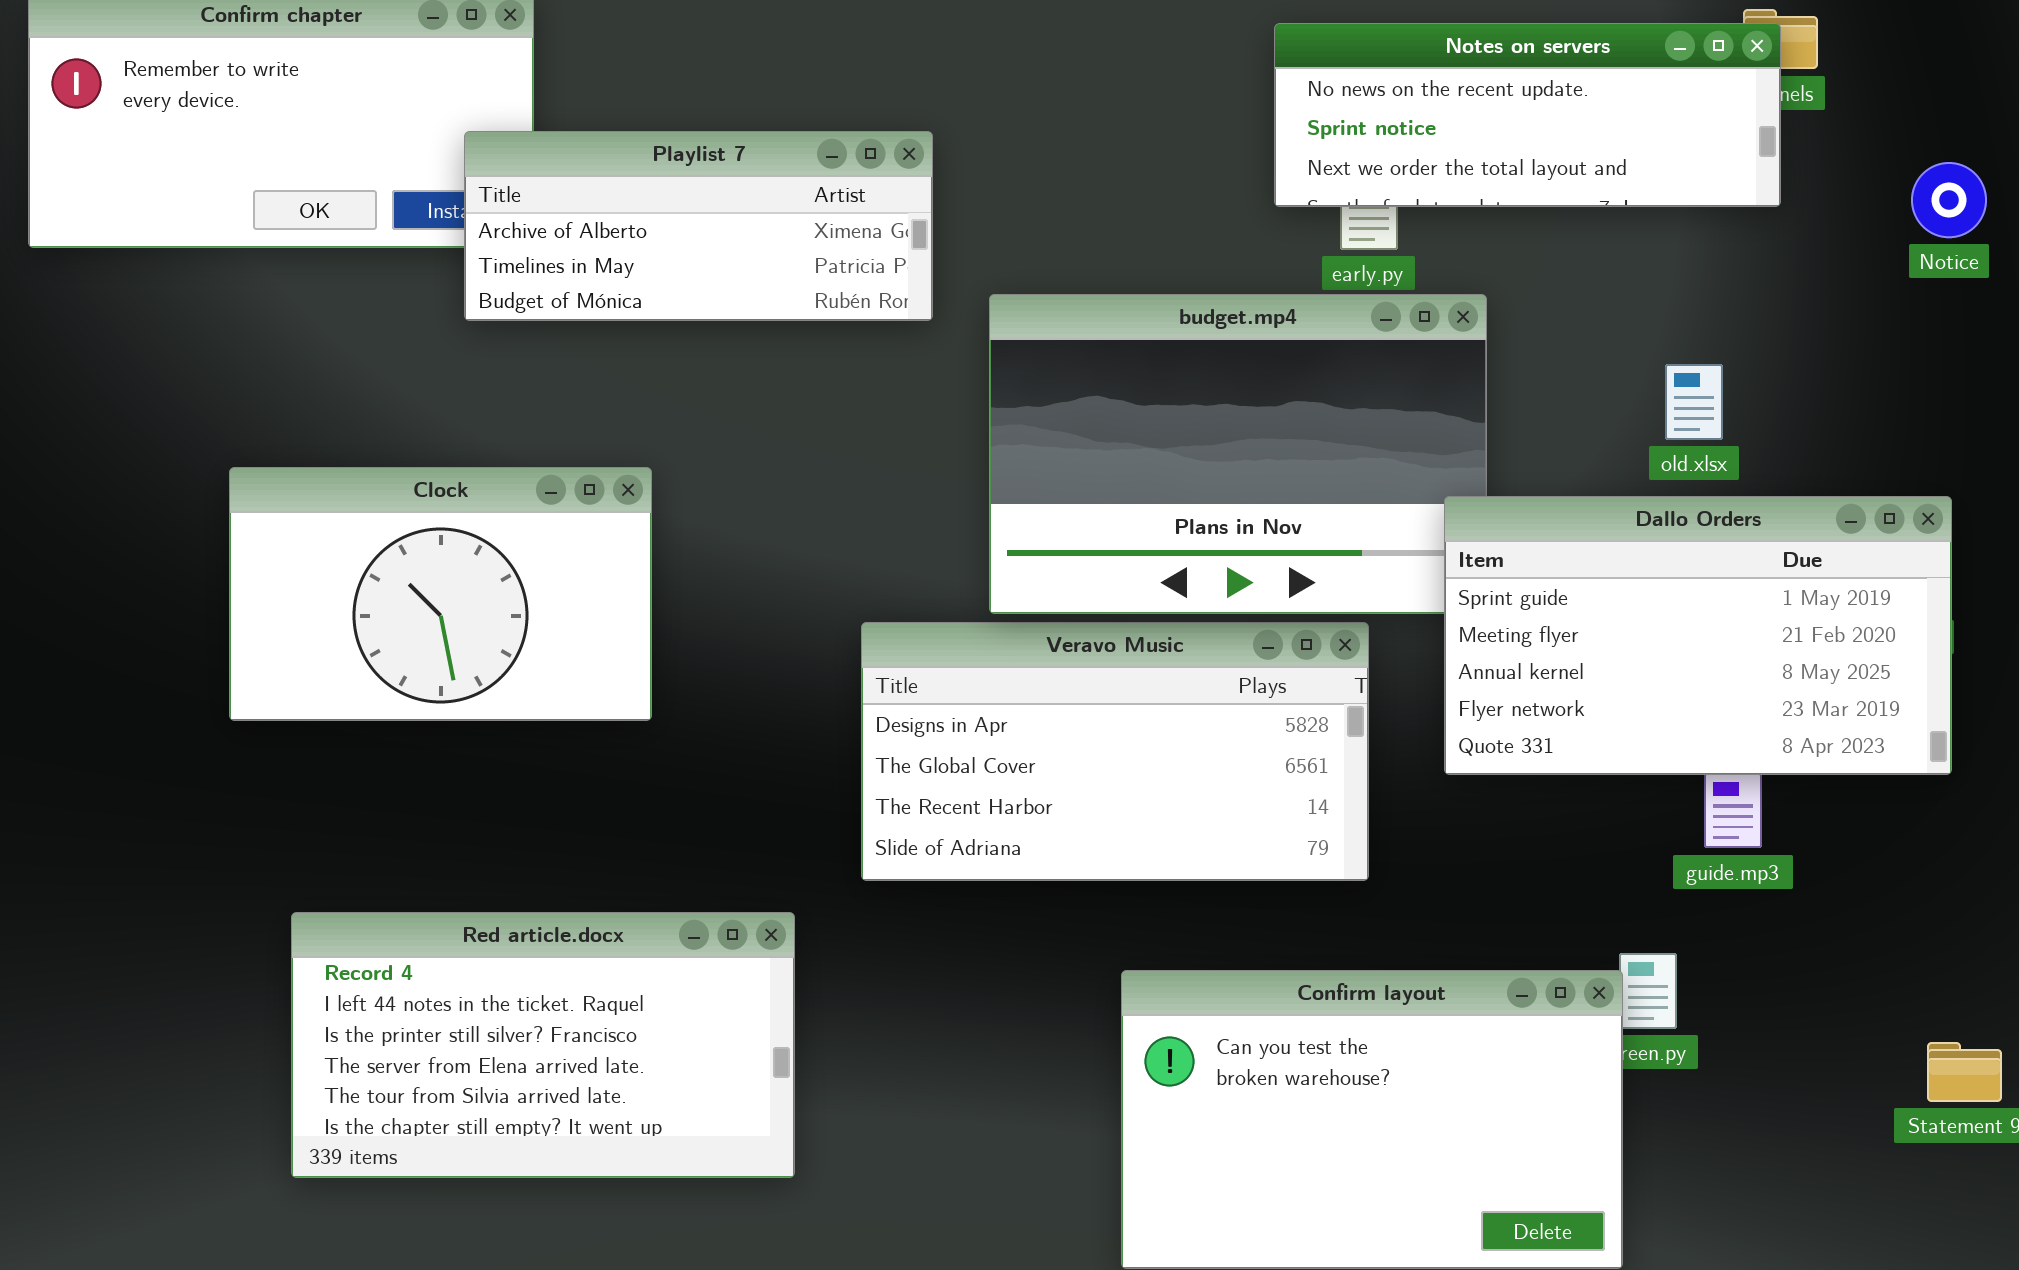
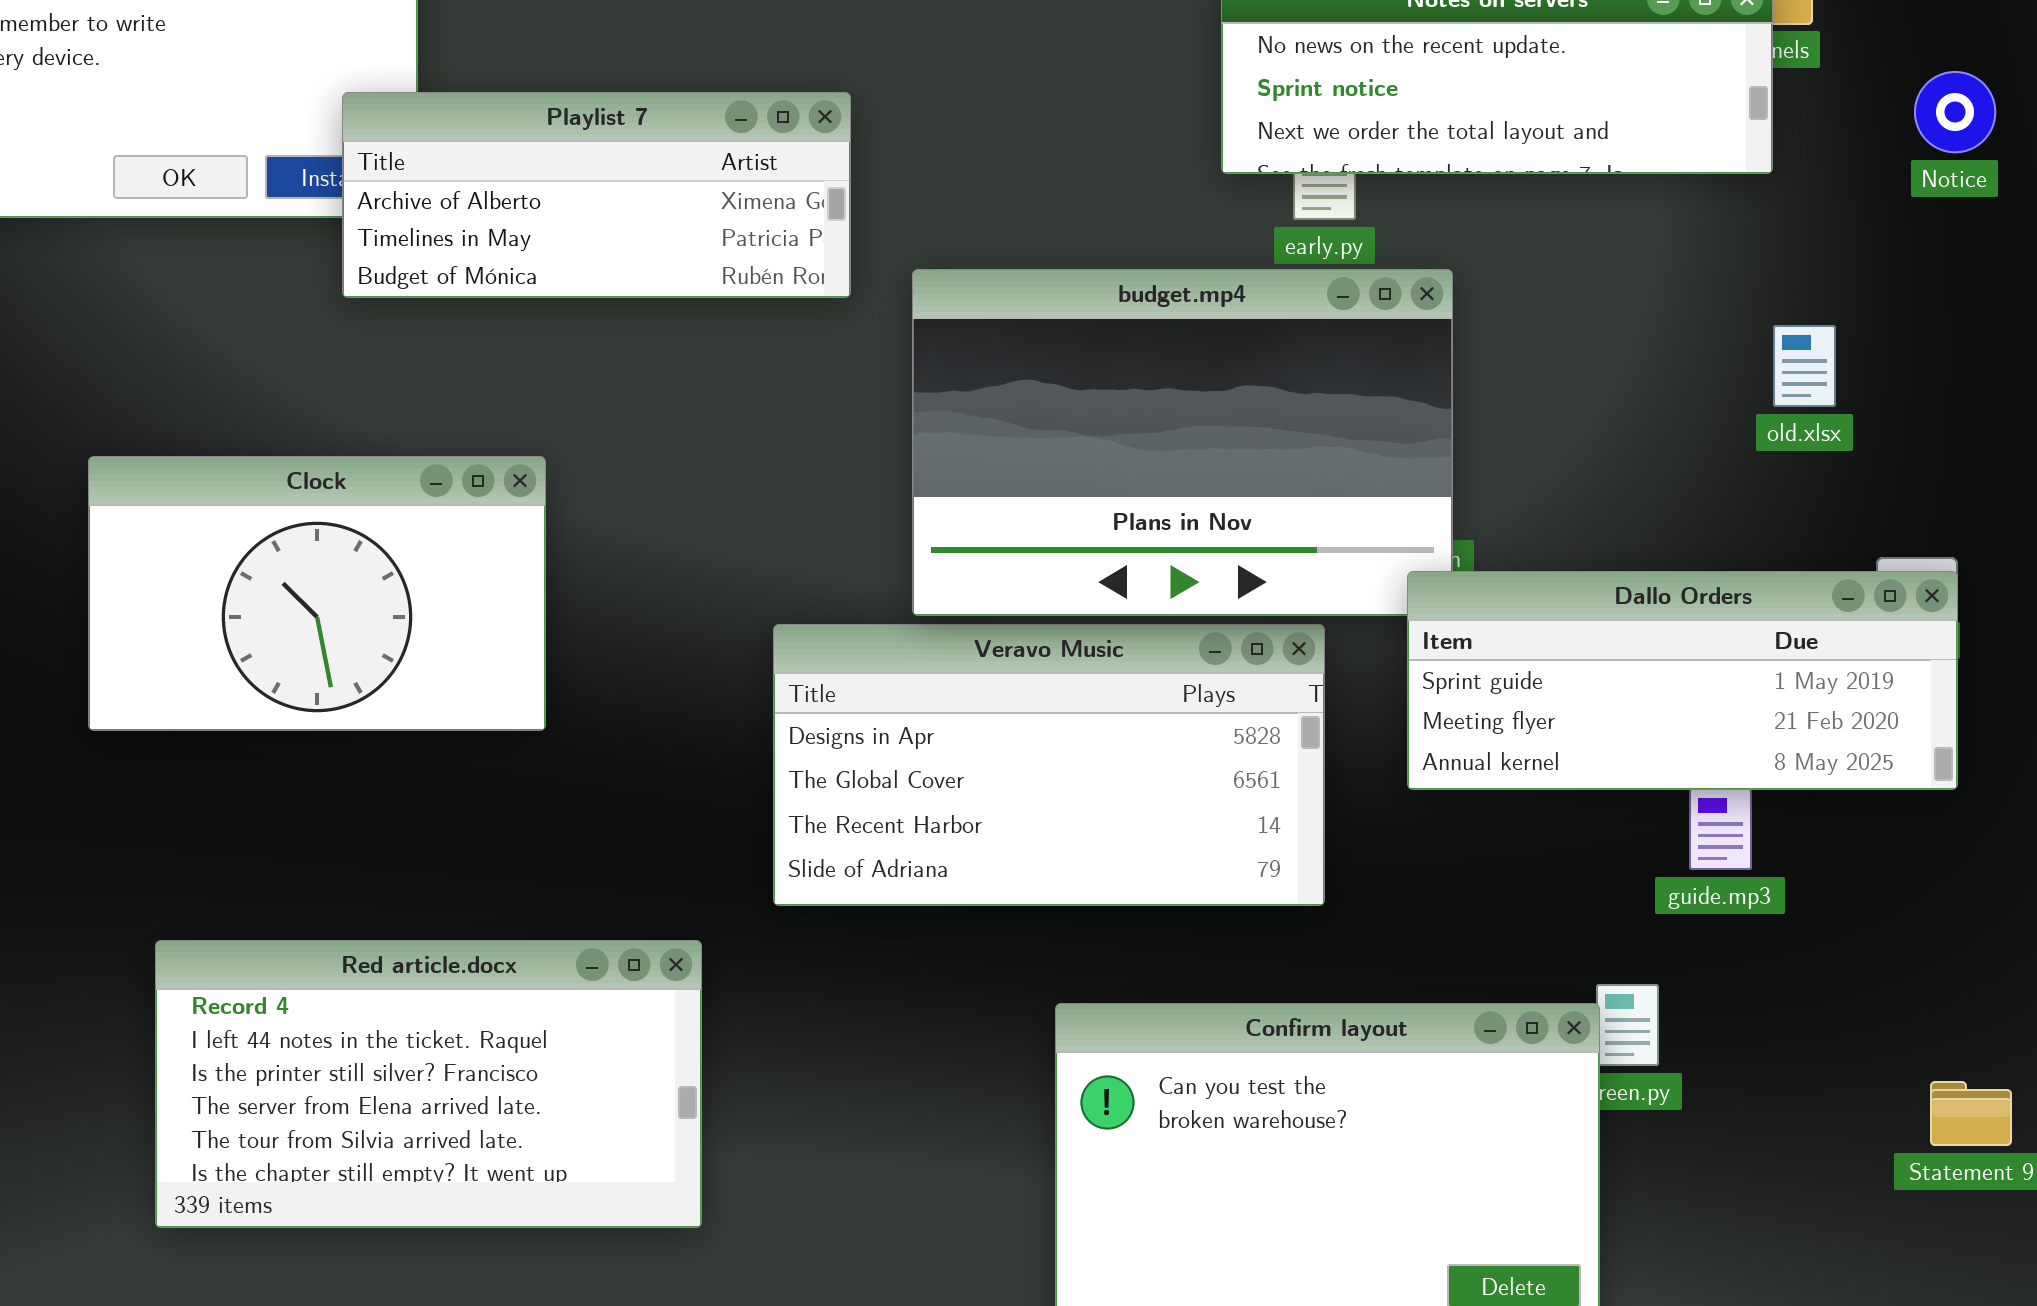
Notice: [1911,162,1987,238] -> [1914,71,1996,153], moved
old.xlsx: [1665,364,1723,440] -> [1773,325,1836,407], moved
Dallo Orders: [1444,496,1952,775] -> [1407,571,1958,790], resized

